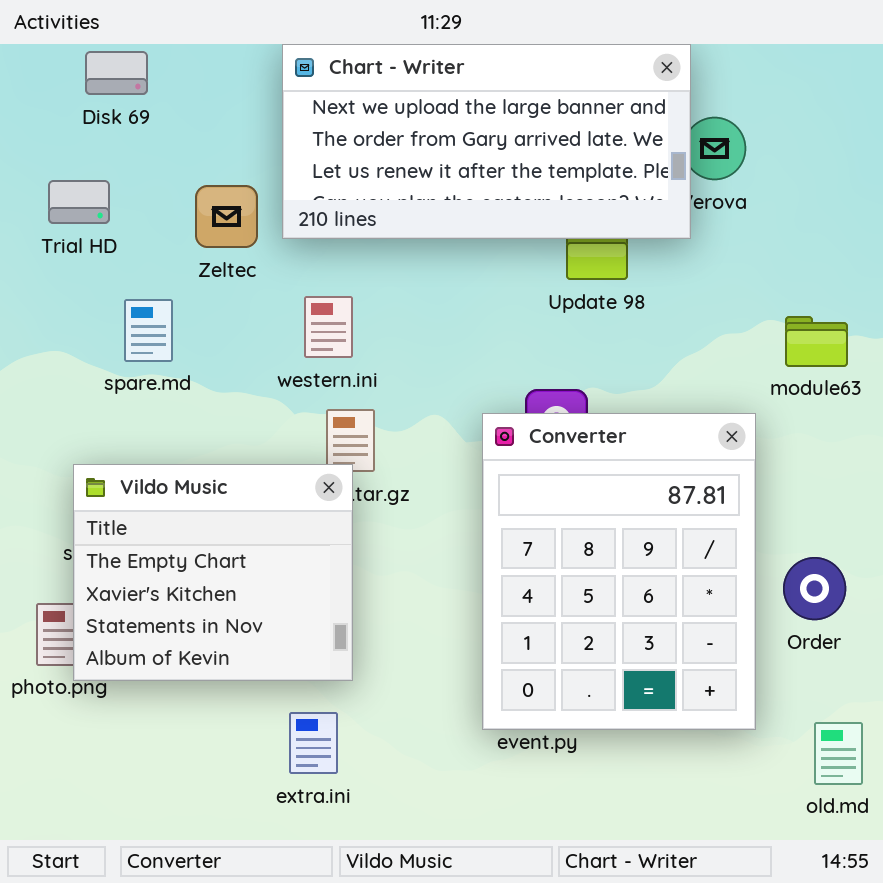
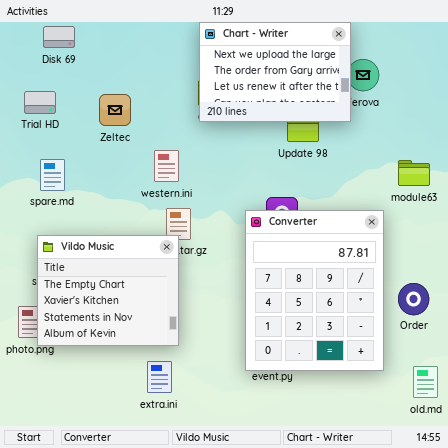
Chart - Writer: [282,44,691,239] -> [199,22,351,122], resized
spare.md: [124,299,173,362] -> [40,159,65,191], moved

